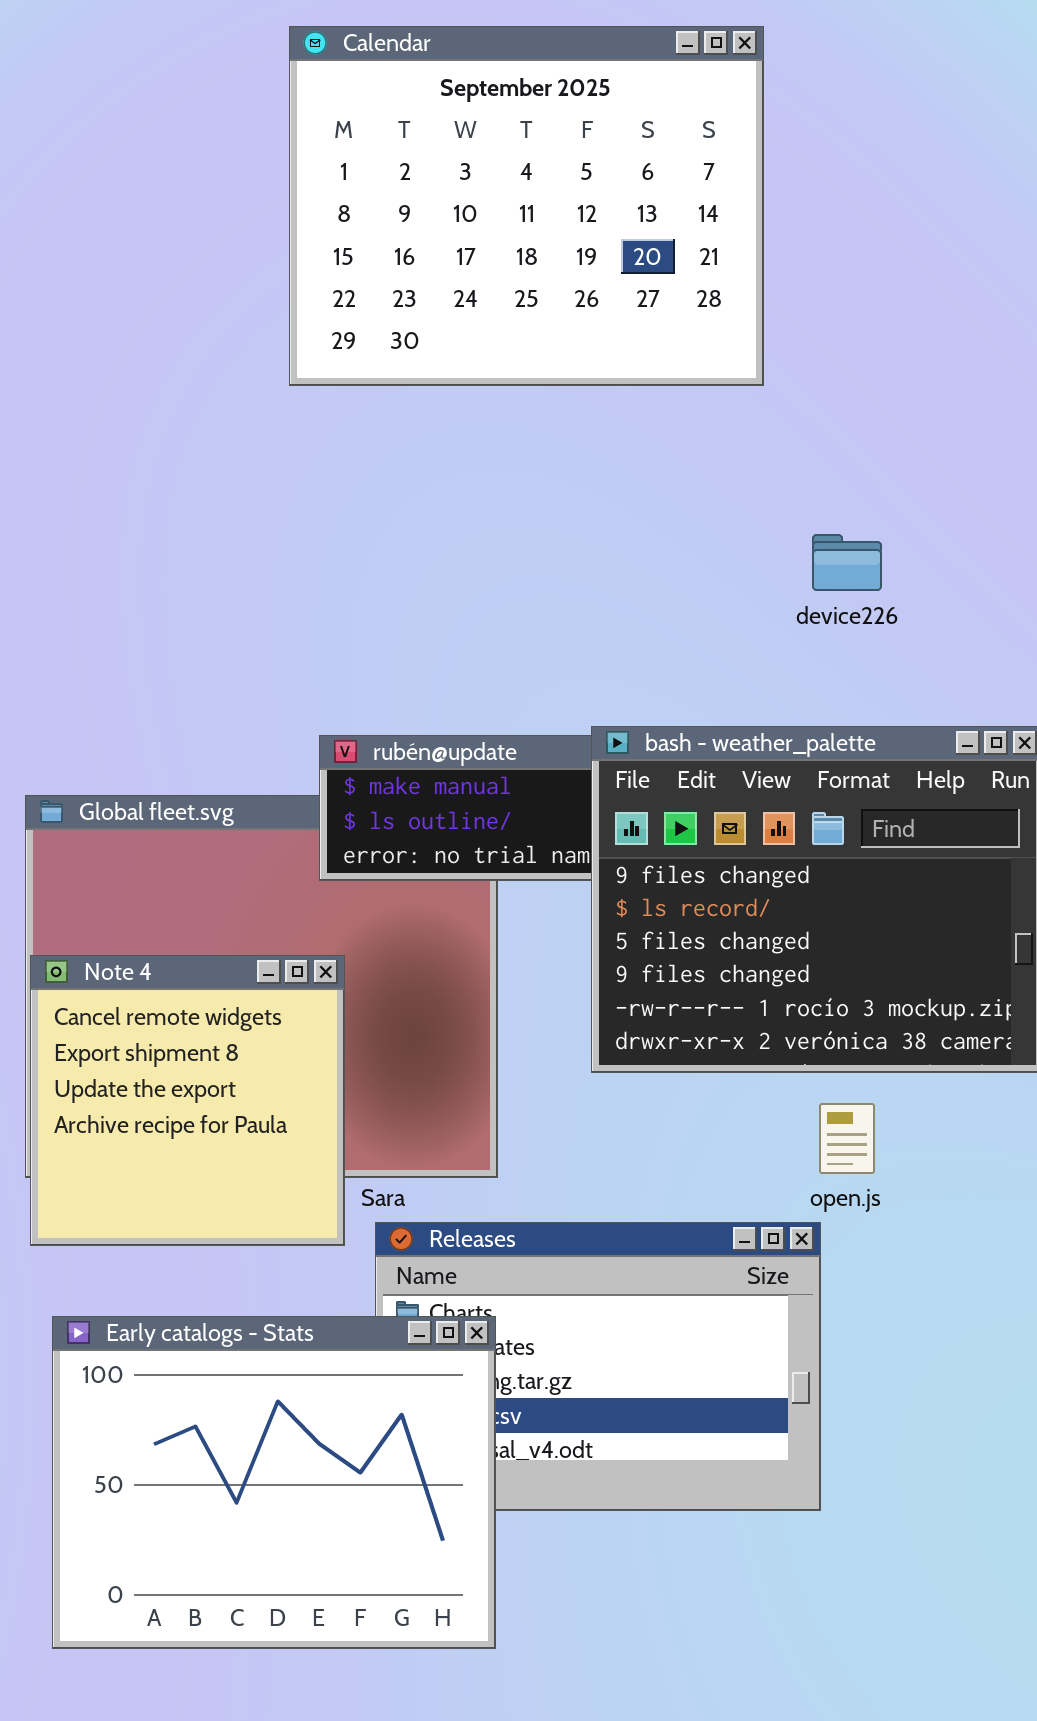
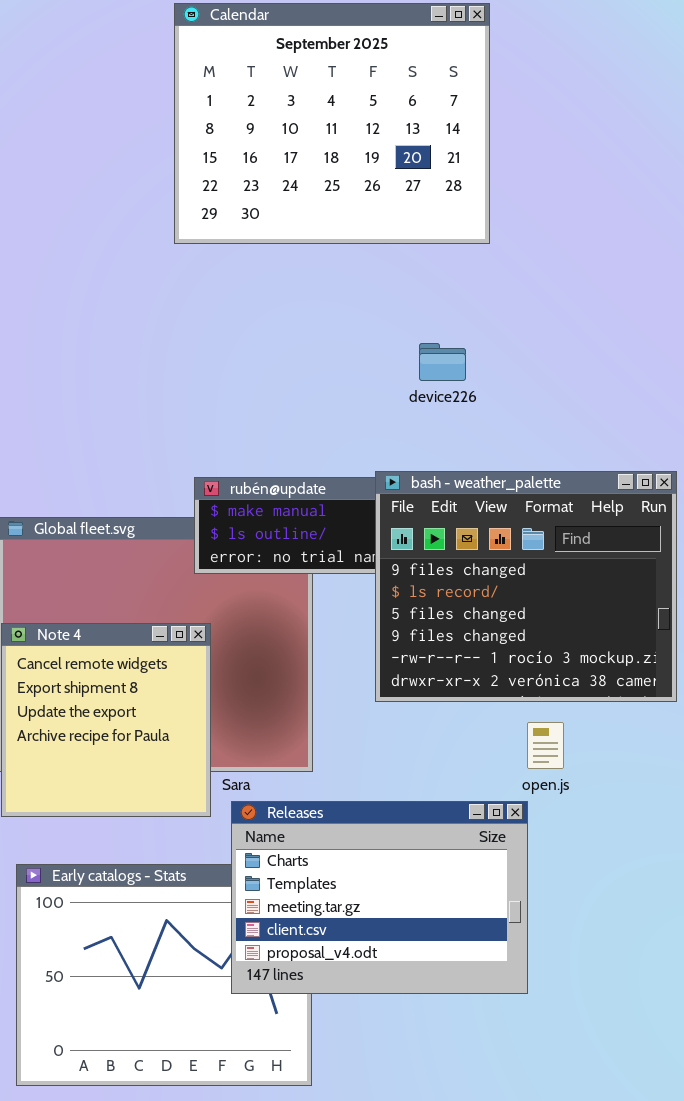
device226: [812,534,882,591] -> [419,343,466,381], moved
Releases: [375,1222,821,1511] -> [231,801,528,994], raised

